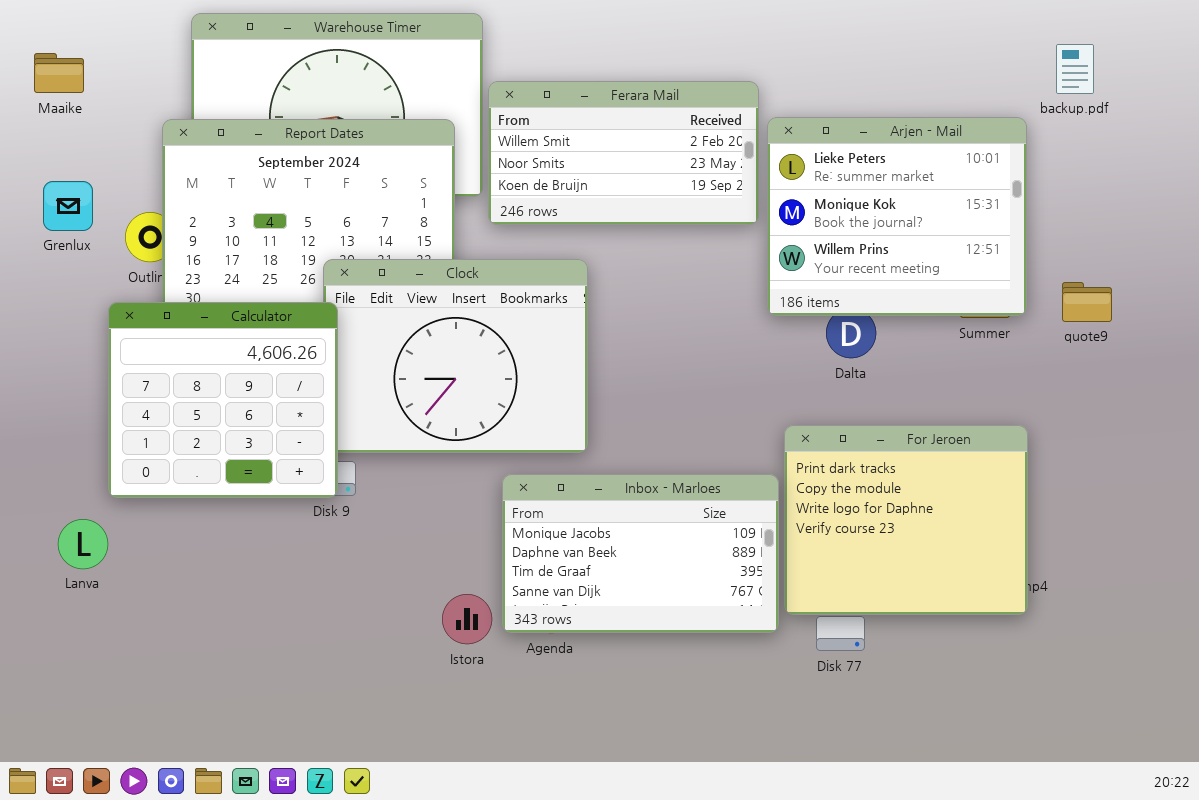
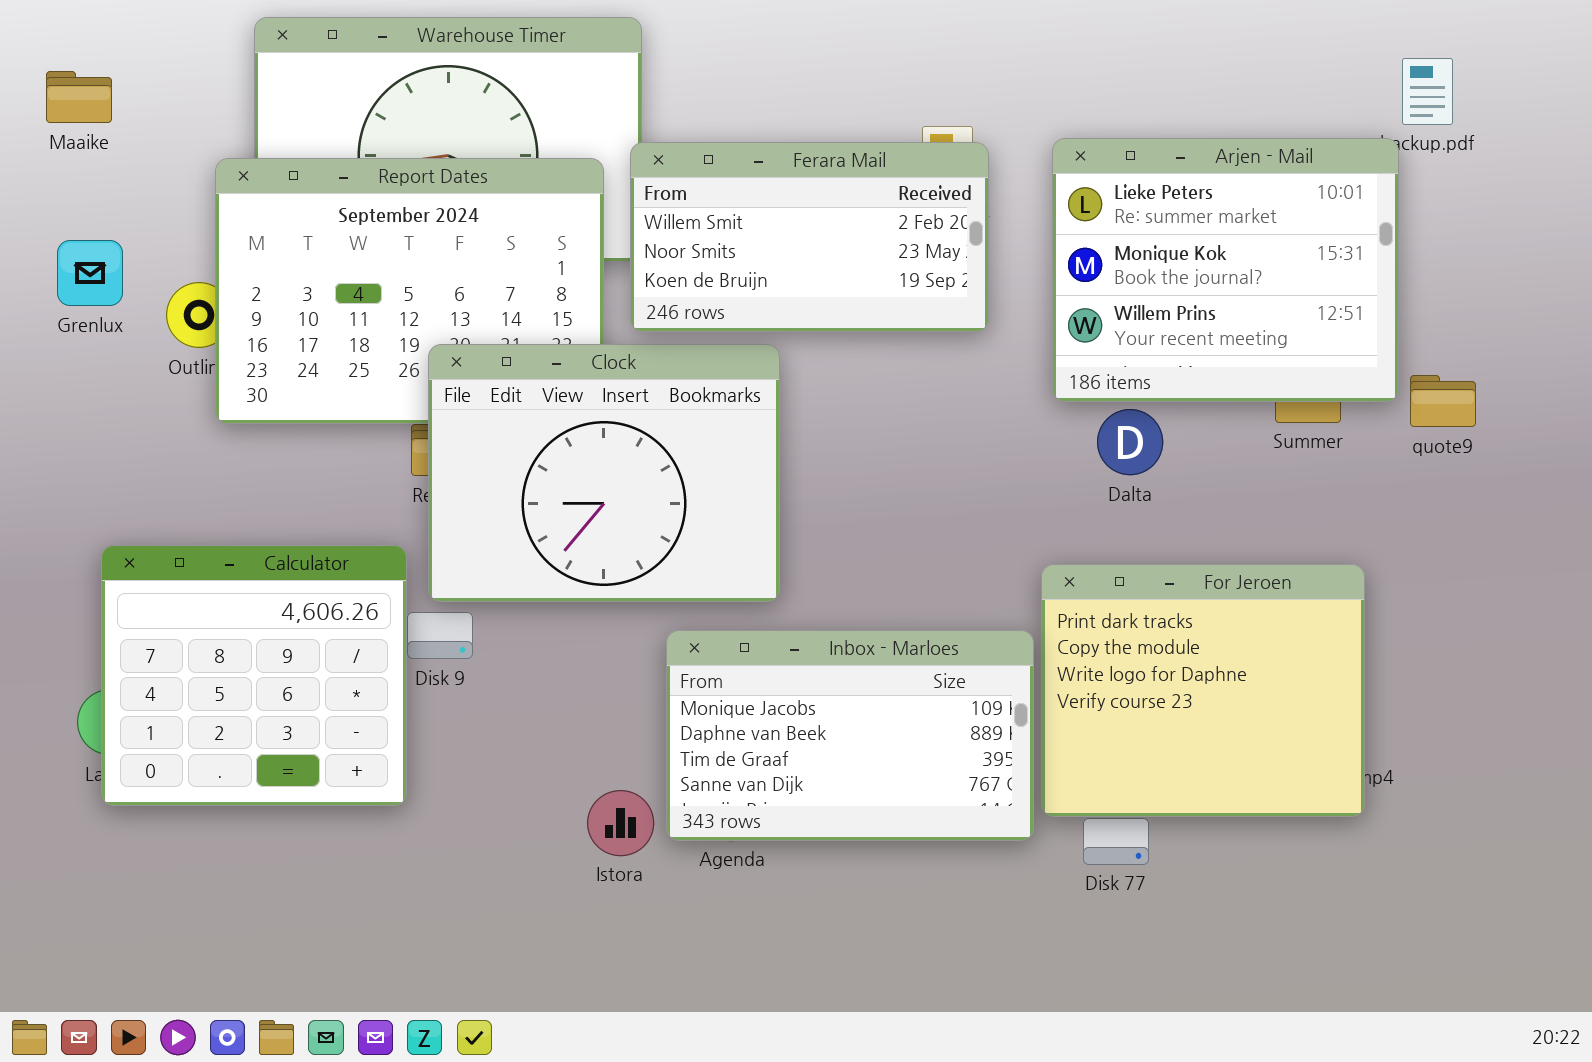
Ferara Mail: [488,81,759,225] -> [630,142,989,332], moved
Arjen - Mail: [767,117,1027,316] -> [1052,138,1399,402], moved
Calculator: [108,302,338,498] -> [101,545,407,806], moved

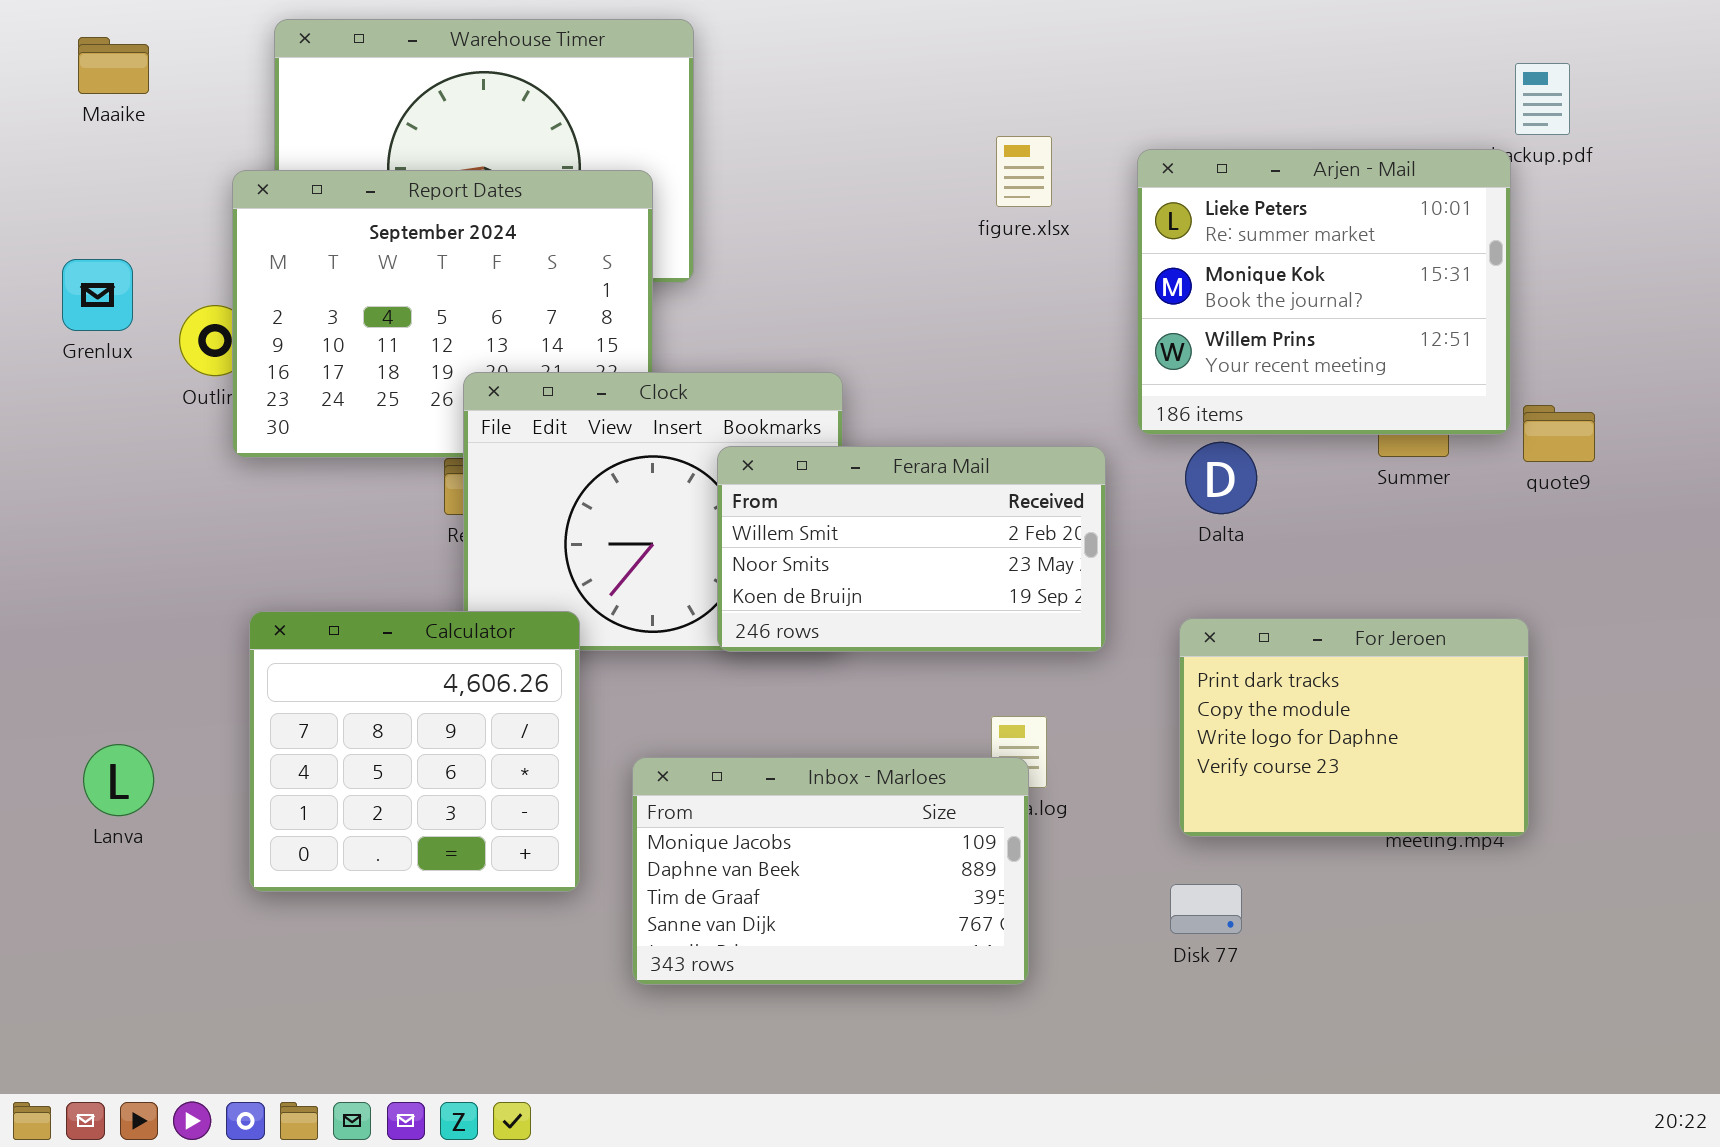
Maaike: [46,71,112,123] -> [78,37,149,94], moved
Ferara Mail: [630,142,989,332] -> [717,446,1106,652], moved
Calculator: [101,545,407,806] -> [249,611,580,892], moved
For Jeroen: [1041,564,1365,817] -> [1179,618,1529,837], moved, resized
Inbox - Marloes: [666,630,1034,841] -> [632,757,1029,985], moved

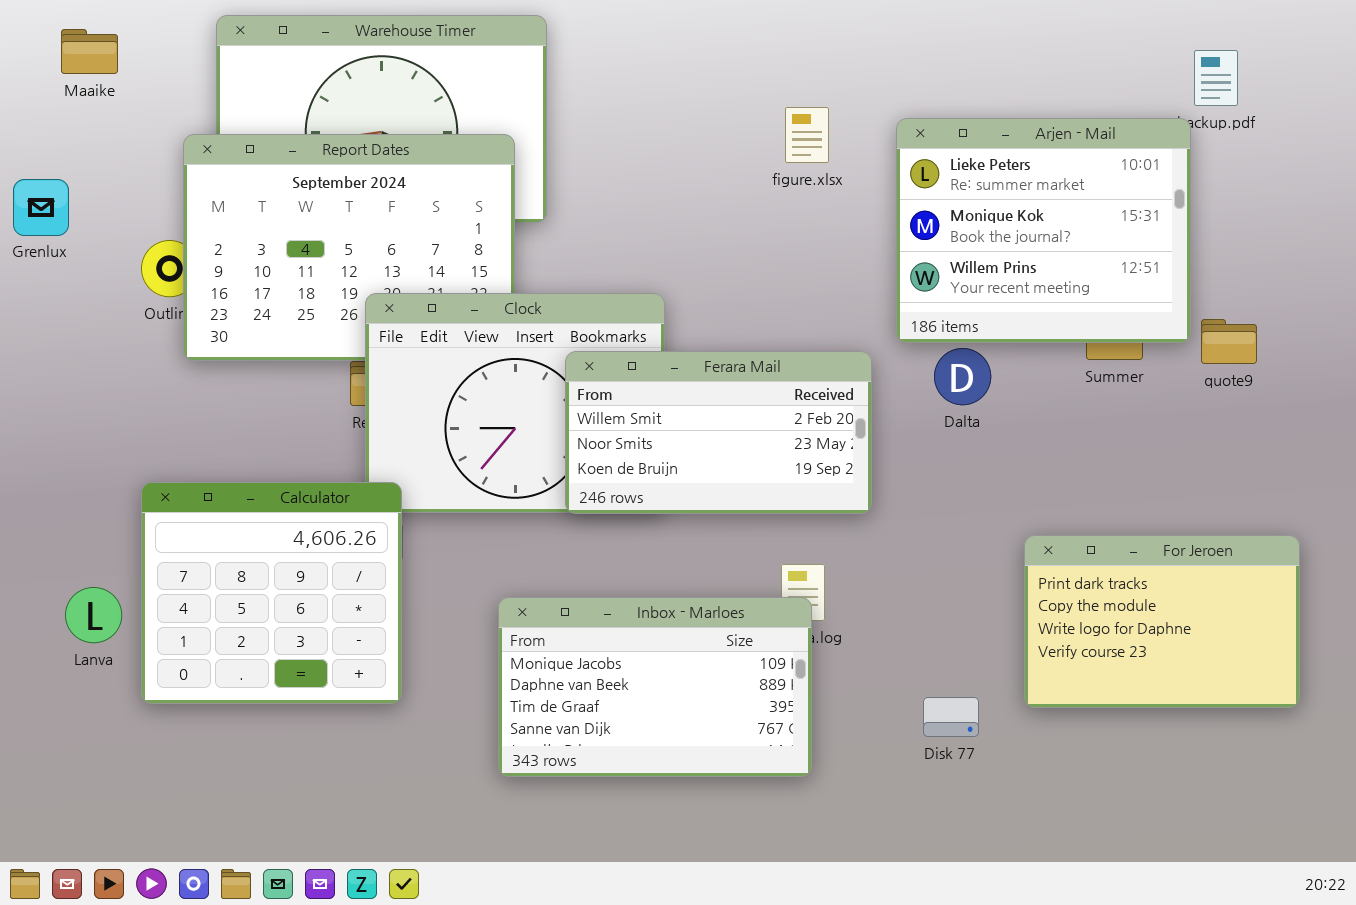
Grenlux: [62,259,133,331] -> [13,179,69,236], moved
Calculator: [249,611,580,892] -> [141,482,402,704], moved
For Jeroen: [1179,618,1529,837] -> [1024,535,1300,708], moved

